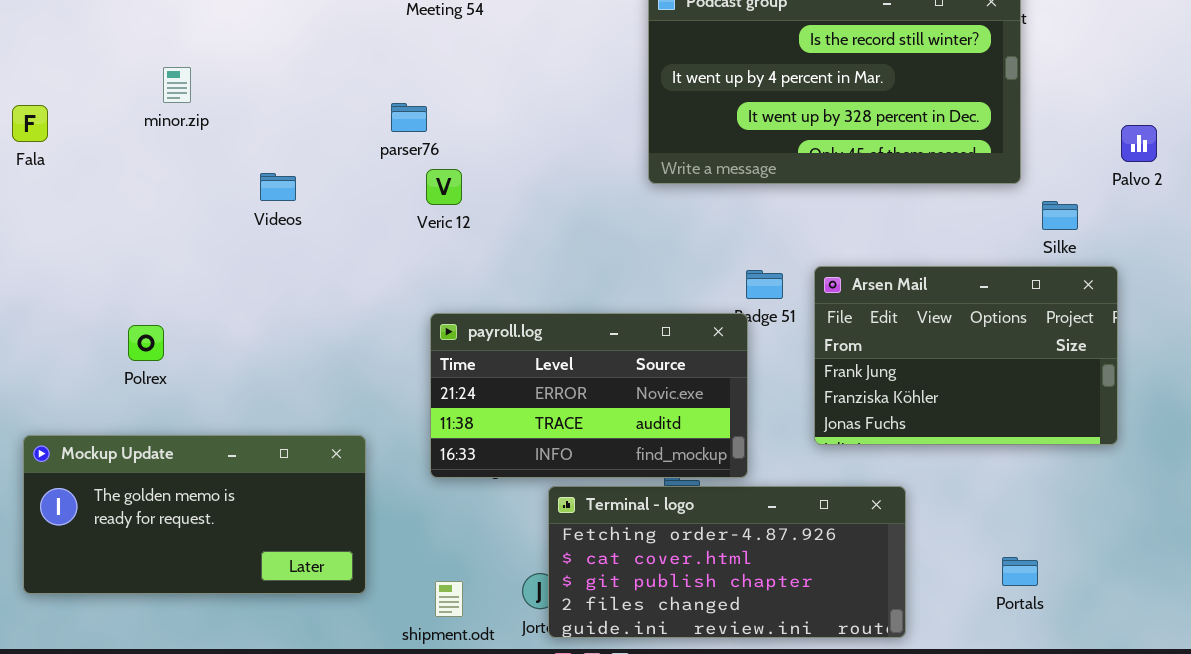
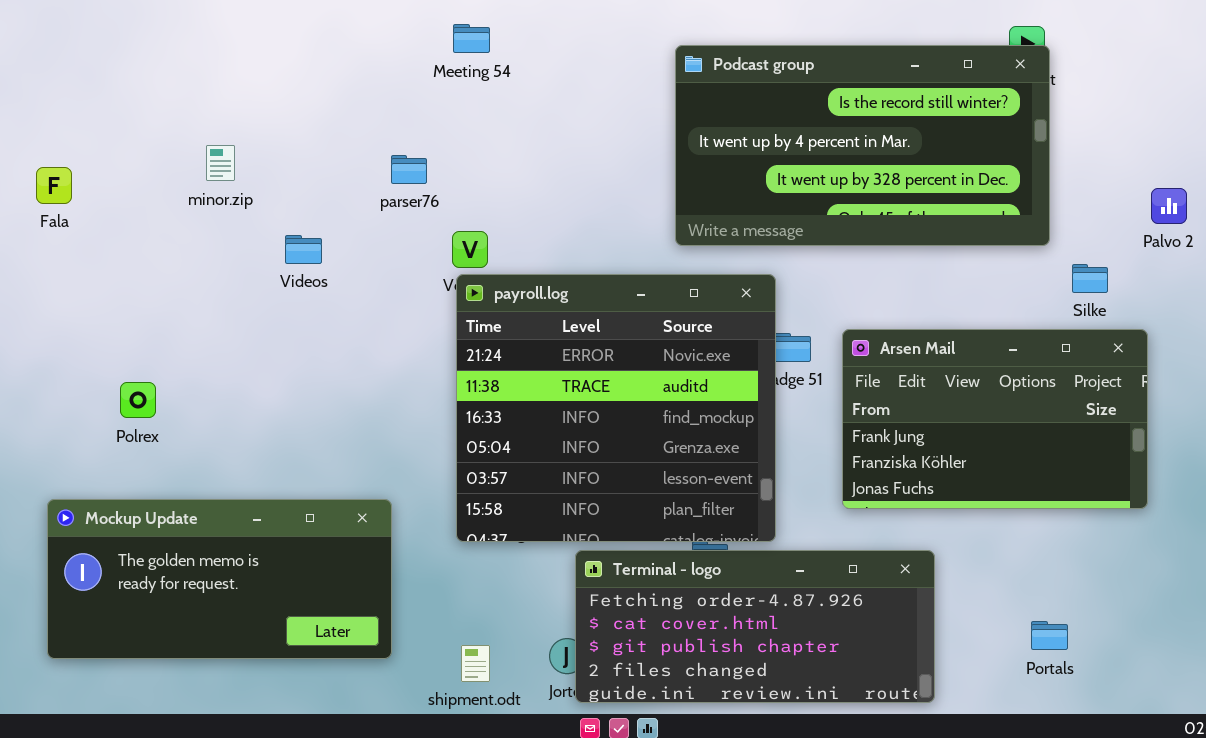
minor.zip: [163,67,191,103] -> [206,145,235,181], moved
parser76: [391,103,427,132] -> [391,155,427,184], moved
payroll.log: [430,313,748,478] -> [456,274,776,542], resized
Polrex: [128,325,164,361] -> [120,382,156,418], moved

